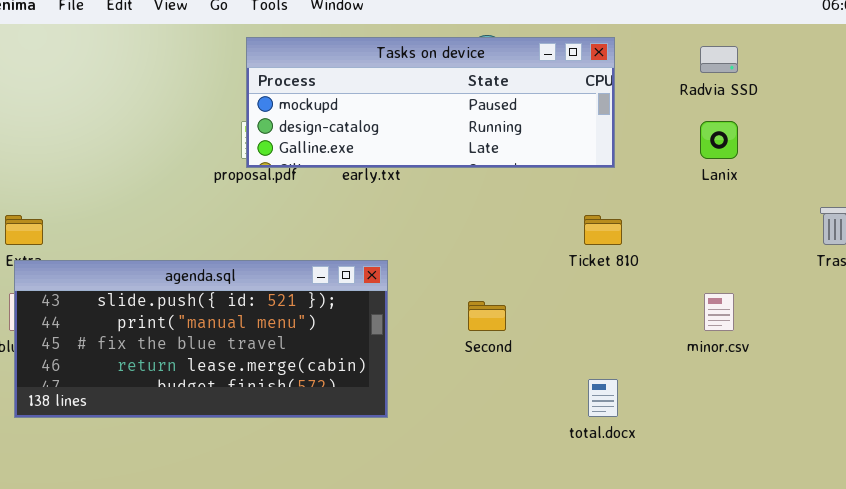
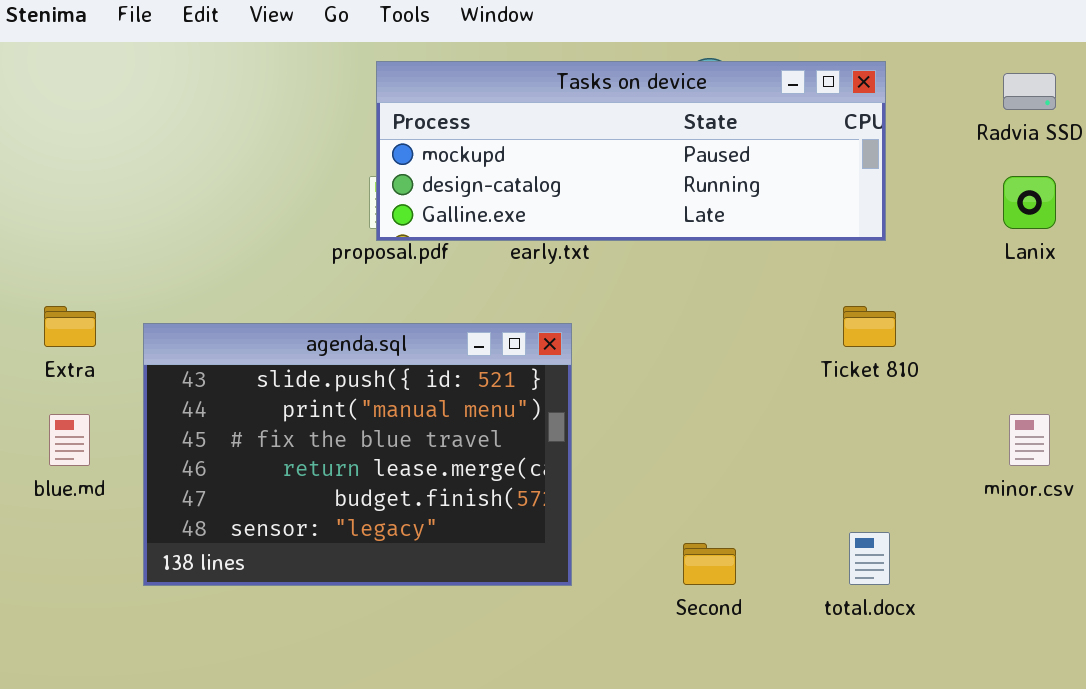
agenda.sql: [14,260,388,418] -> [143,323,572,586], resized
Second: [468,301,506,331] -> [683,543,736,585], moved

